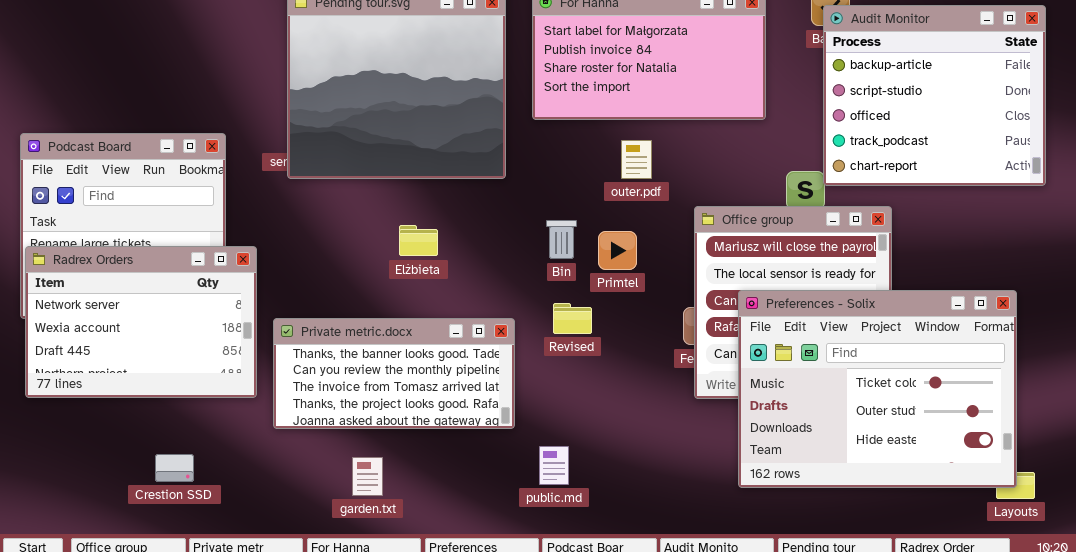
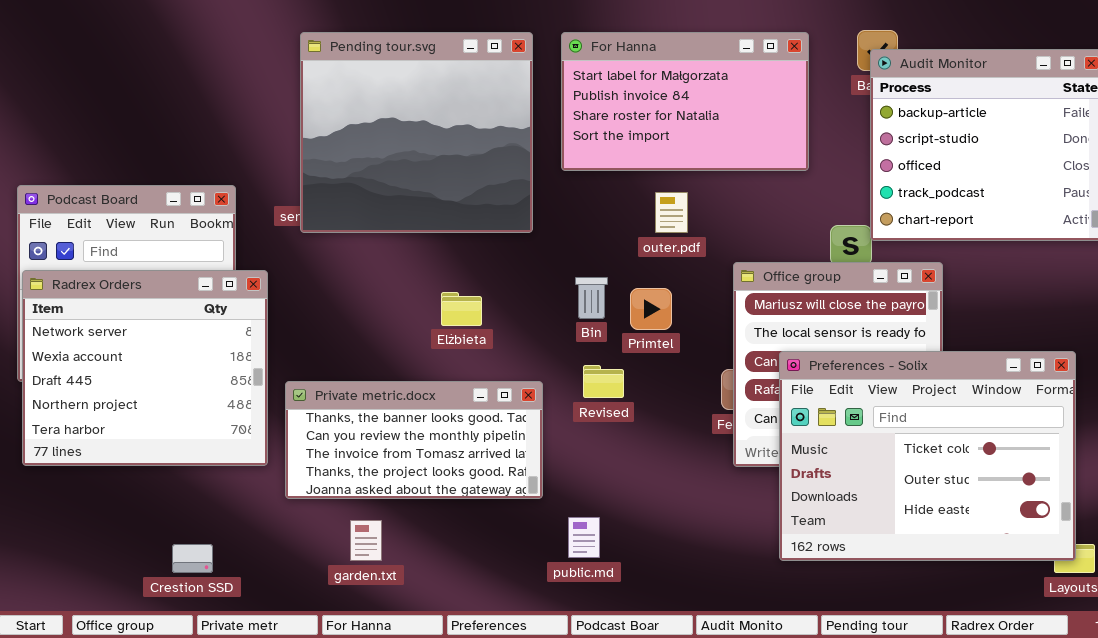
Elżbieta: [399,225,438,256] -> [441,292,482,326], moved
Radrex Orders: [25,246,257,398] -> [22,270,268,466], resized
Crestion SSD: [155,454,194,482] -> [172,544,213,573], moved
garden.txt: [352,457,383,496] -> [350,520,382,561], moved

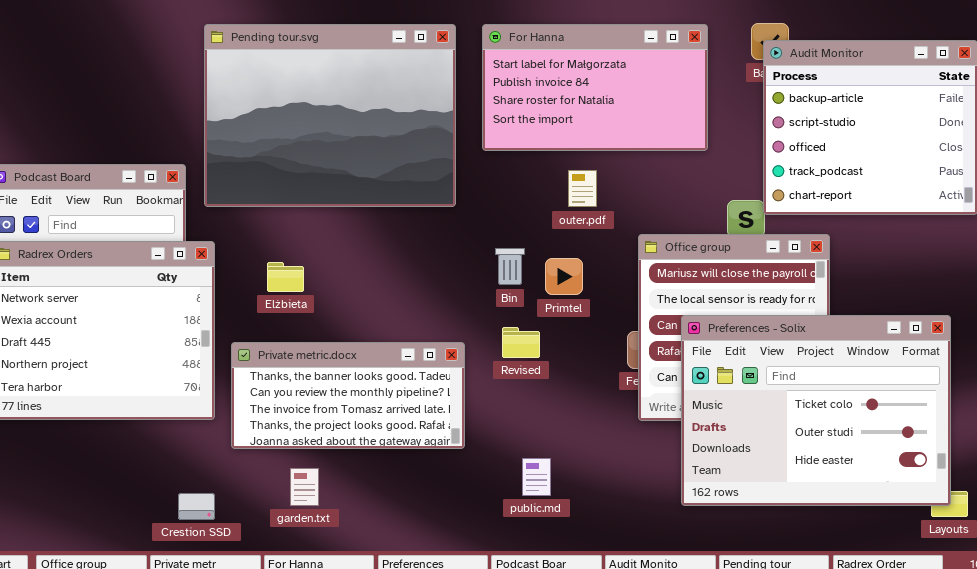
Pending tour.svg: [300,32,533,233] -> [204,24,456,207], resized
Elżbieta: [441,292,482,326] -> [267,262,304,292], moved
public.md: [568,517,600,558] -> [522,458,551,496], moved
Crestion SSD: [172,544,213,573] -> [178,493,215,520], moved

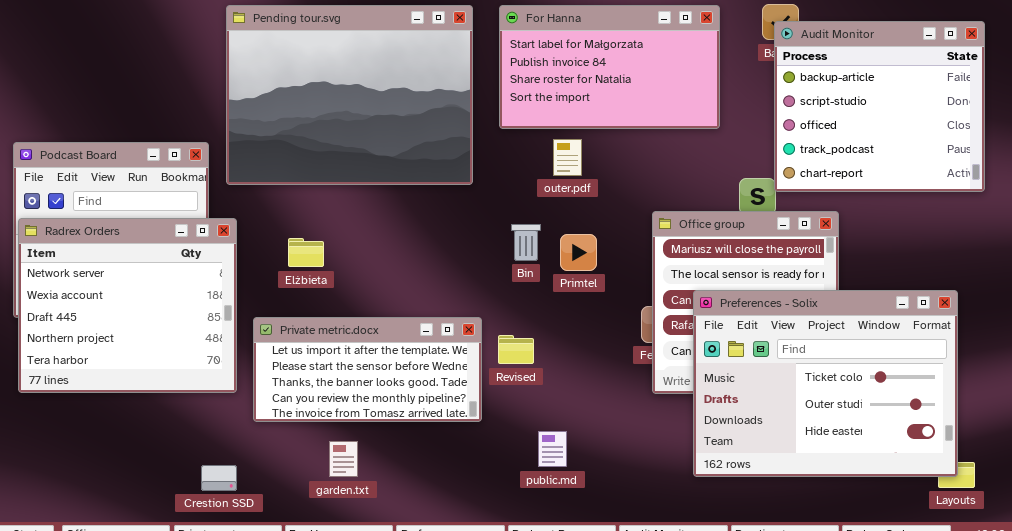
outer.pdf: [568,170,597,207] -> [553,139,582,176], moved
Revised: [502,327,540,358] -> [498,335,534,364], moved
Private metric.docx: [231,342,465,449] -> [253,317,482,422], scrolled up 2 rows
garden.txt: [290,468,319,506] -> [329,441,358,477], moved

